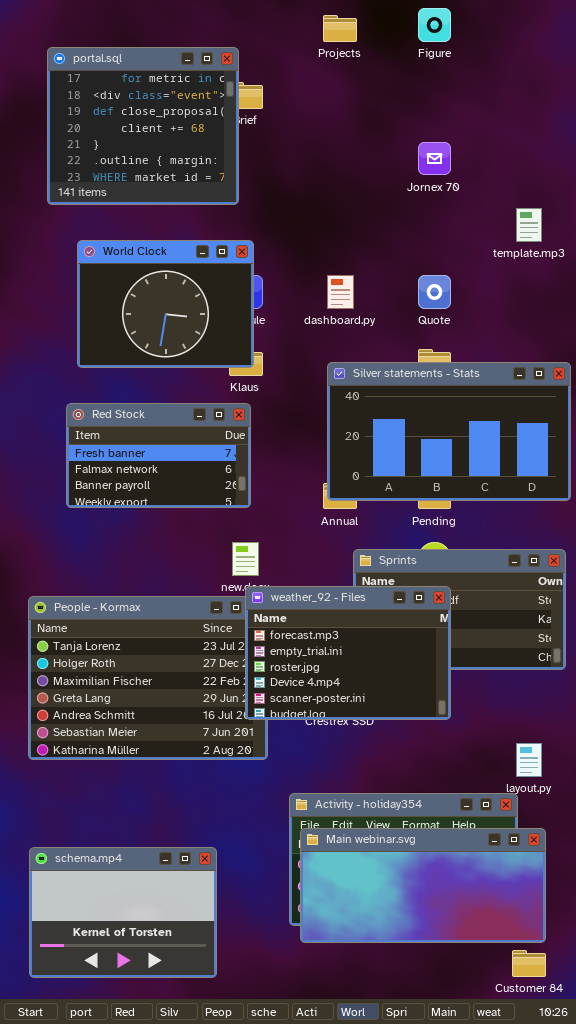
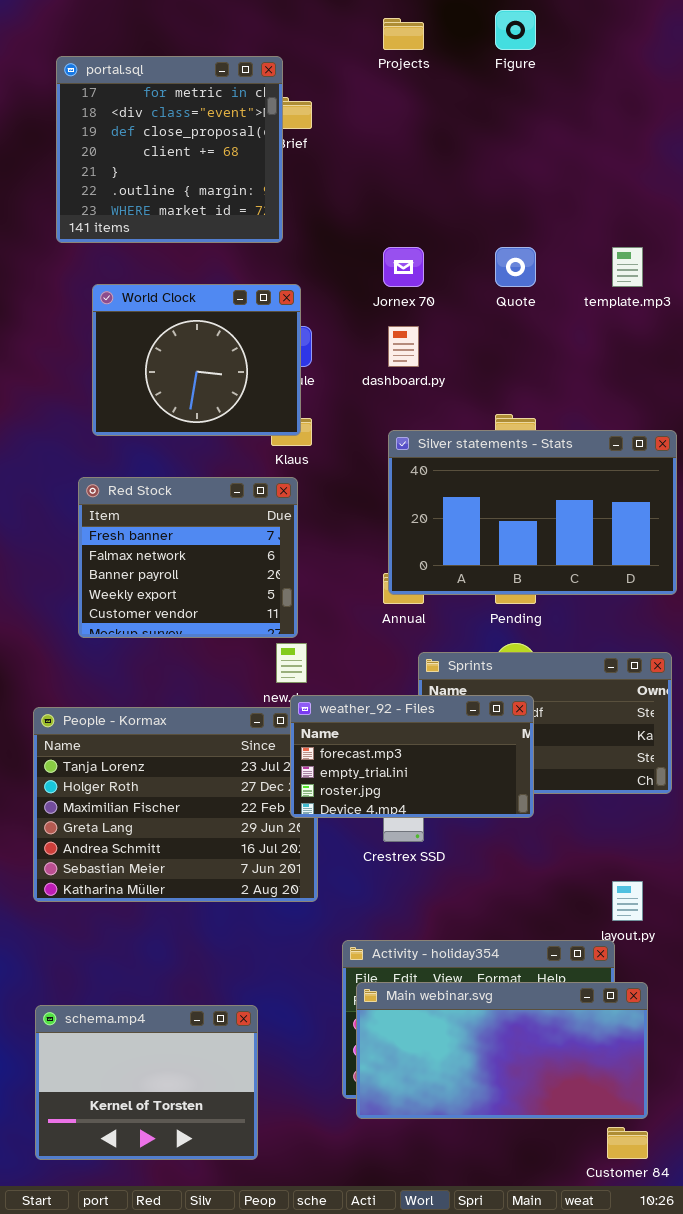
Jornex 70: [418,142,451,175] -> [383,247,424,287], moved
Quote: [418,275,451,309] -> [495,247,536,287], moved
Red Stock: [66,403,251,508] -> [78,477,298,638], resized
weather_92 - Files: [245,586,451,720] -> [290,695,534,818], resized

